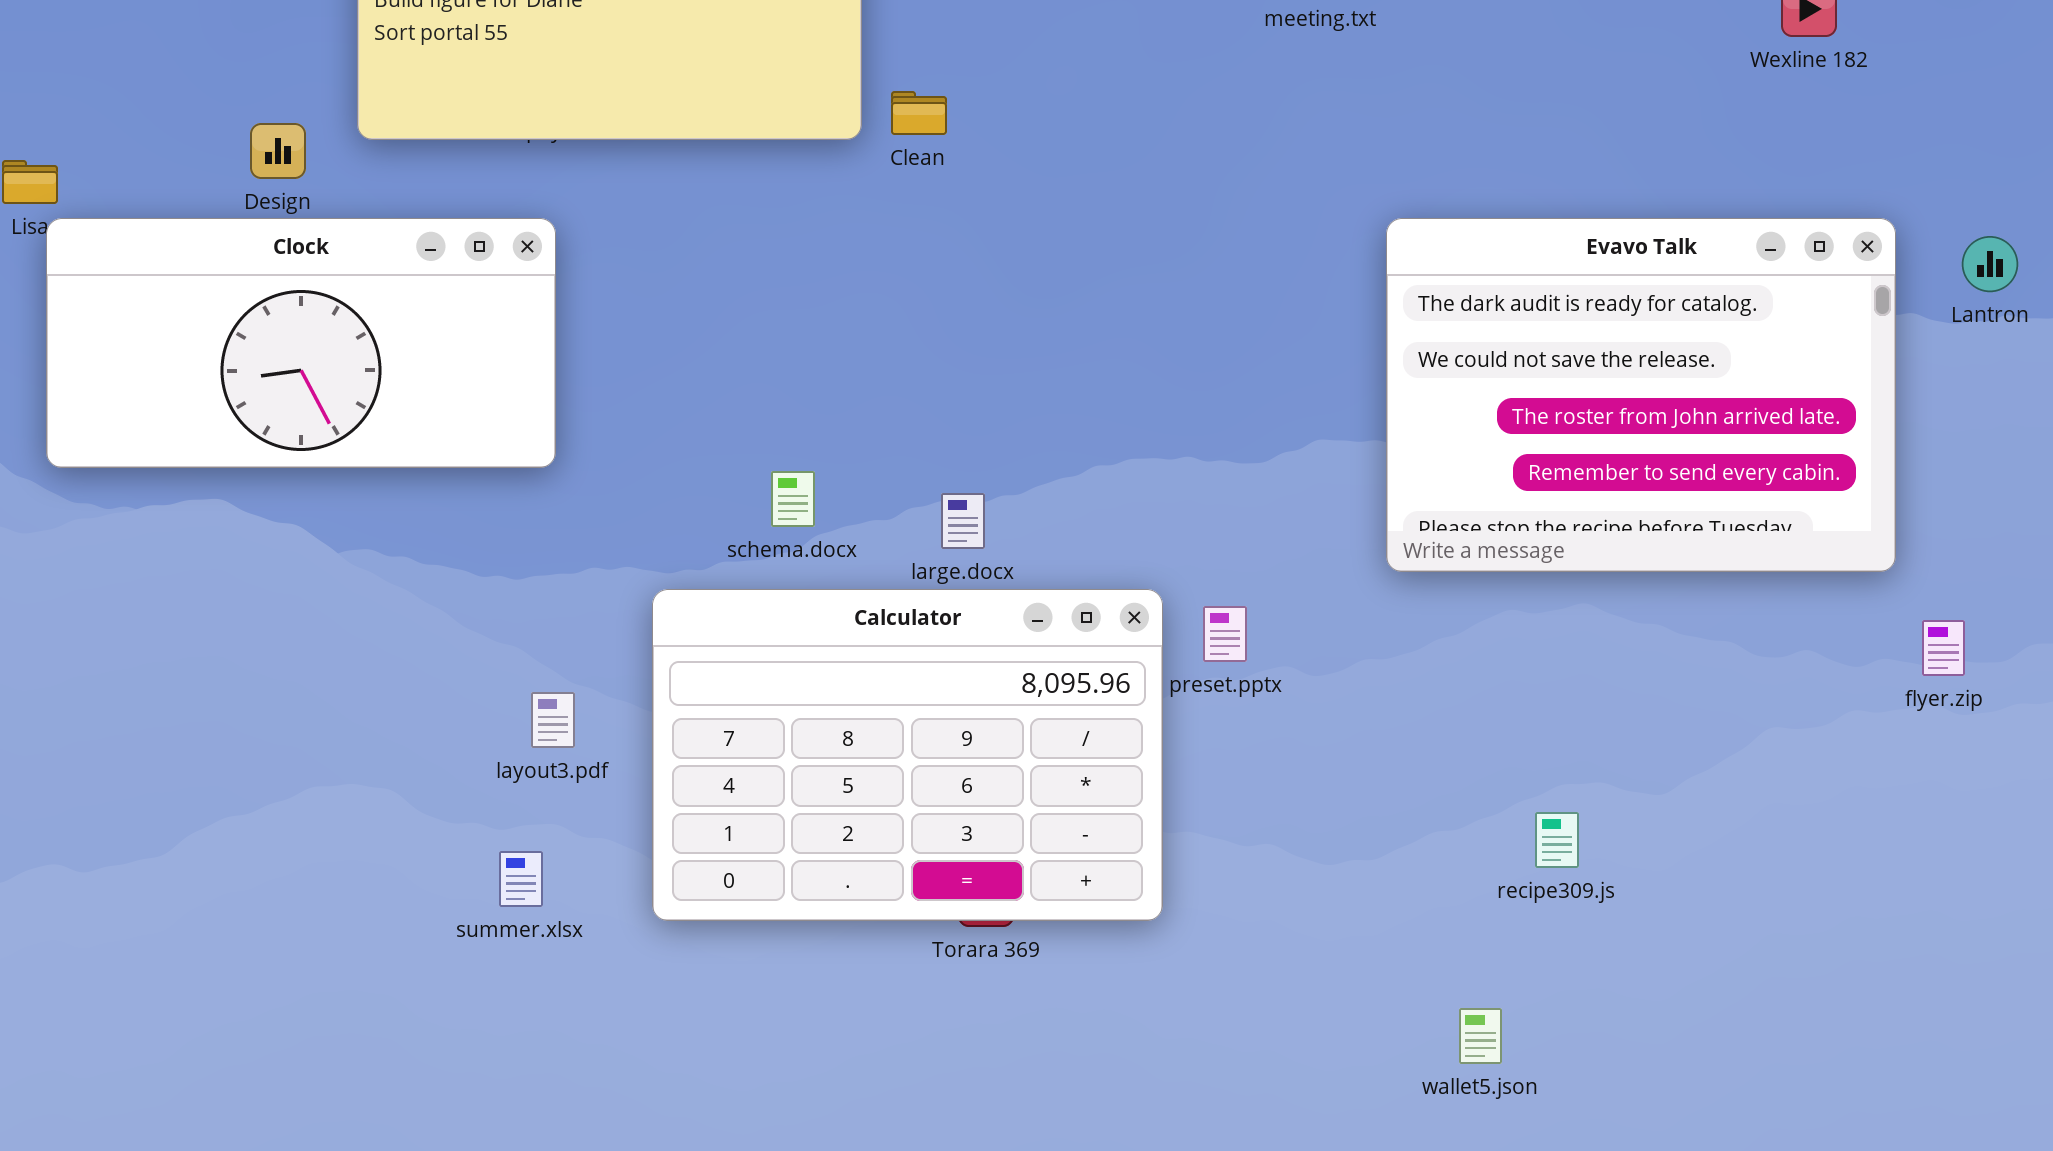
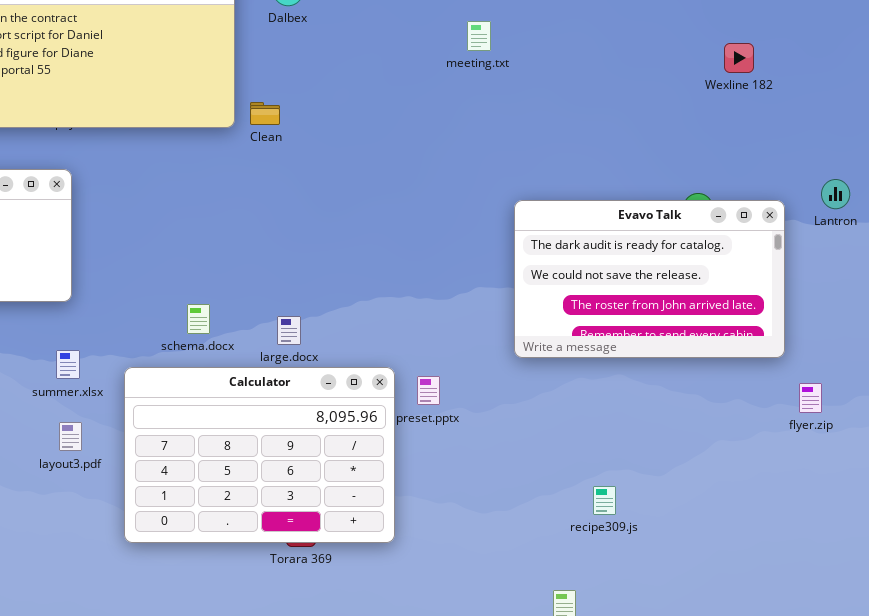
Evavo Talk: [1386,218,1896,572] -> [514,200,785,358], resized
summer.xlsx: [499,851,543,907] -> [56,350,80,379], moved

